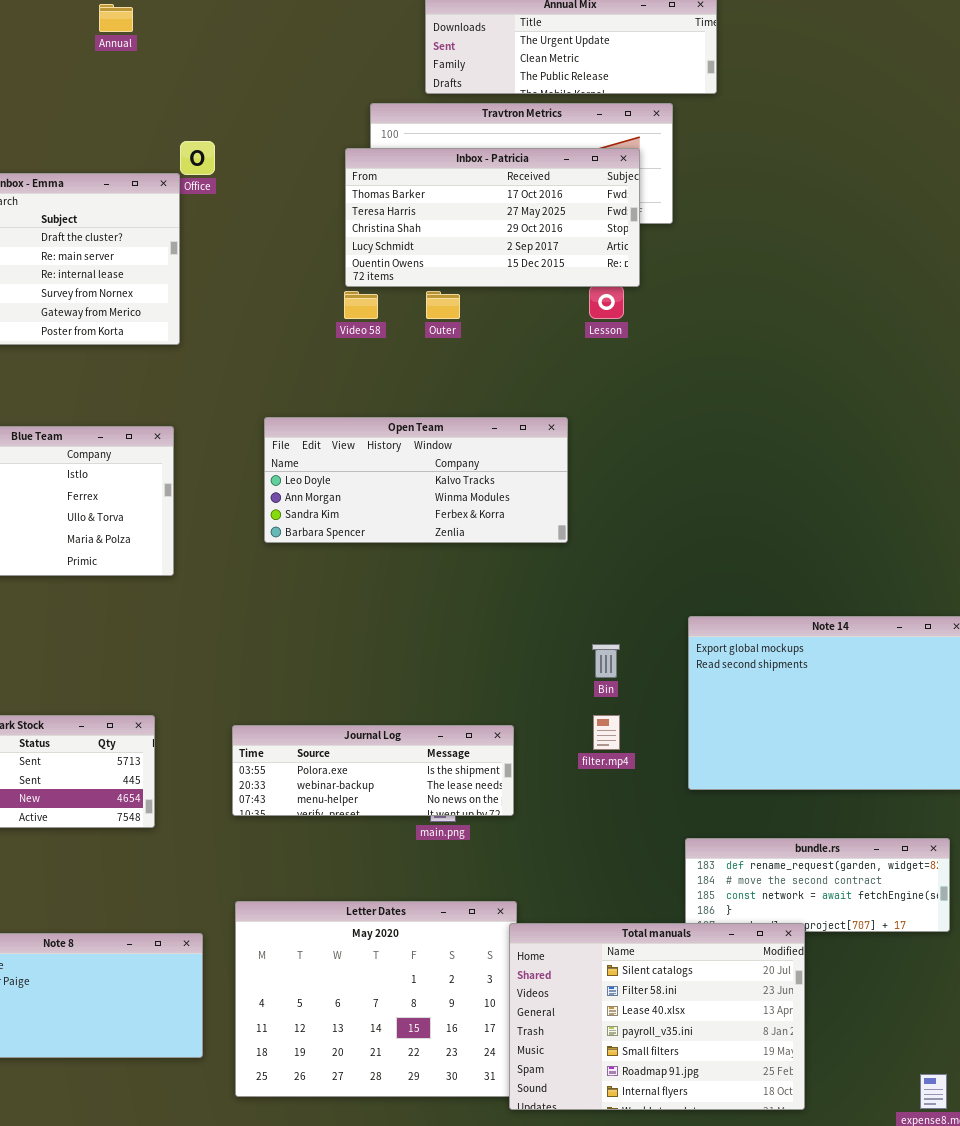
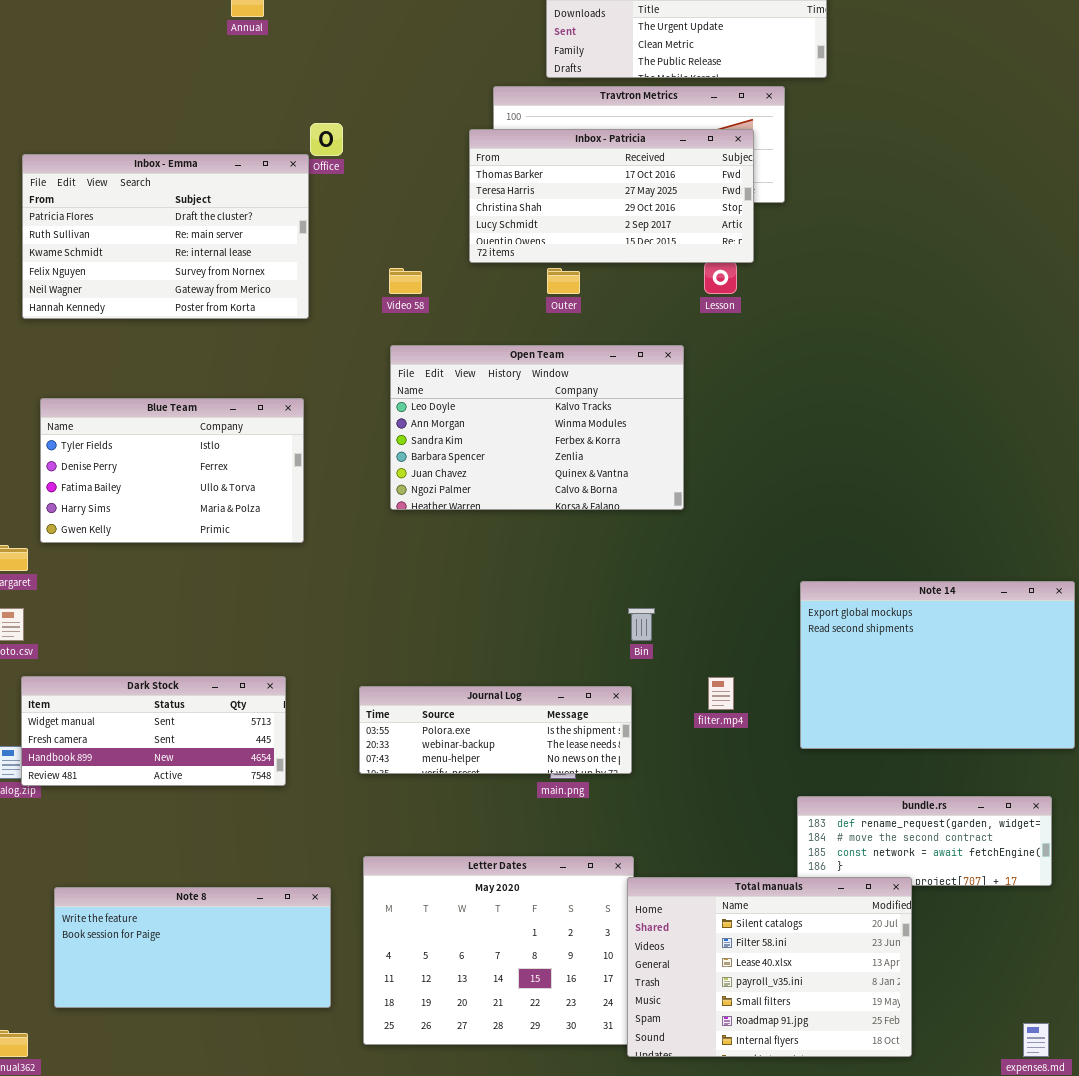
Video 58: [344,291,378,319] -> [389,268,422,294], moved
Open Team: [264,417,568,543] -> [390,345,684,510], resized
Bin: [592,644,620,678] -> [628,608,655,641], moved

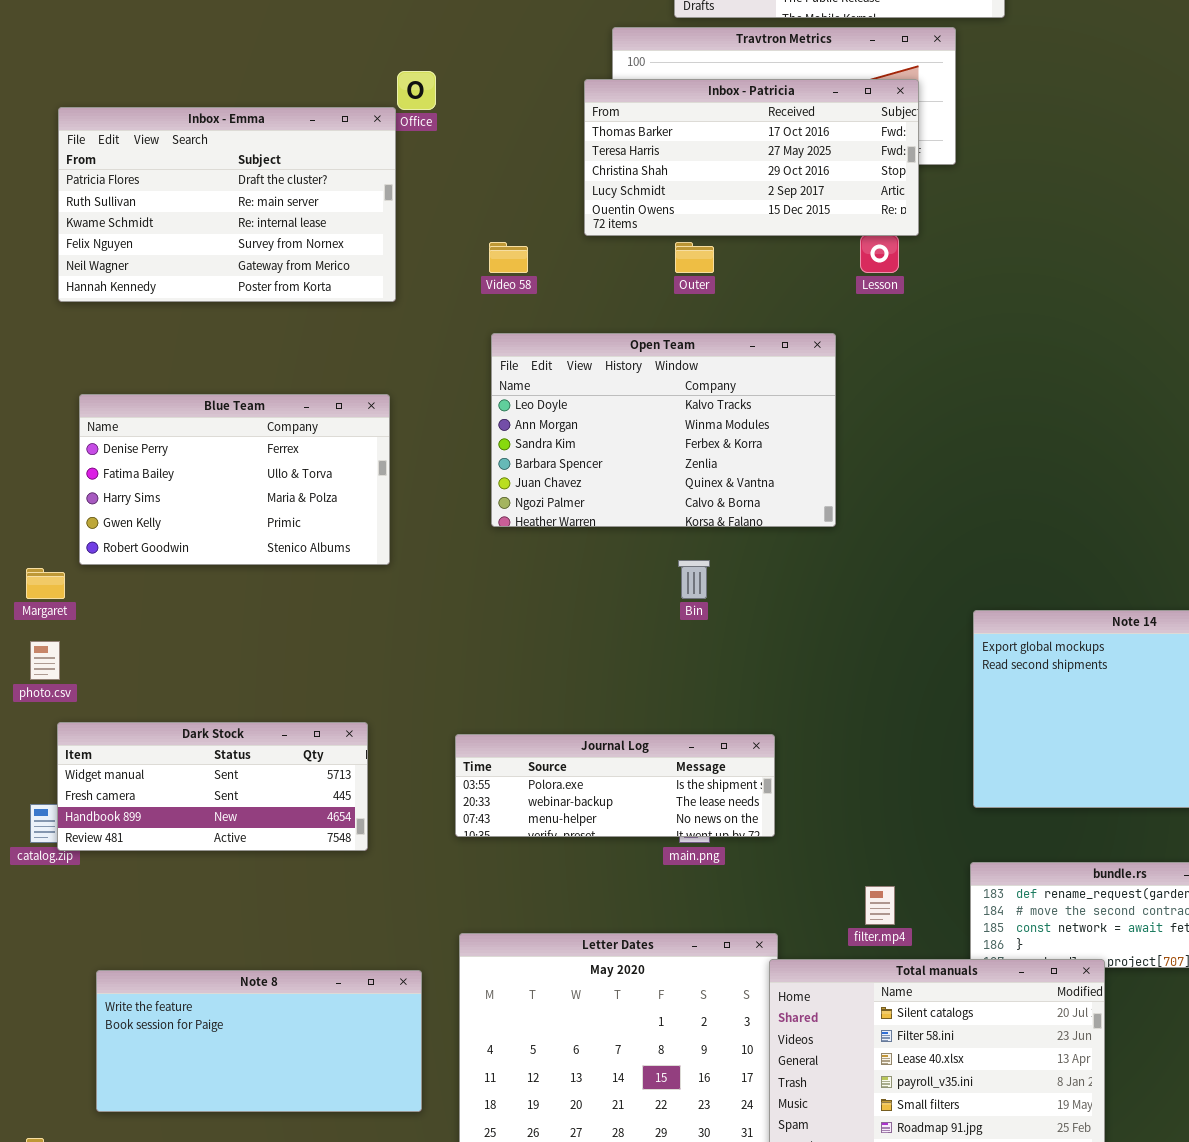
Blue Team: [40,398,304,543] -> [79,394,390,565], scrolled down 1 row
Bin: [628,608,655,641] -> [678,560,710,599], moved
filter.mp4: [708,677,734,710] -> [865,886,895,925], moved

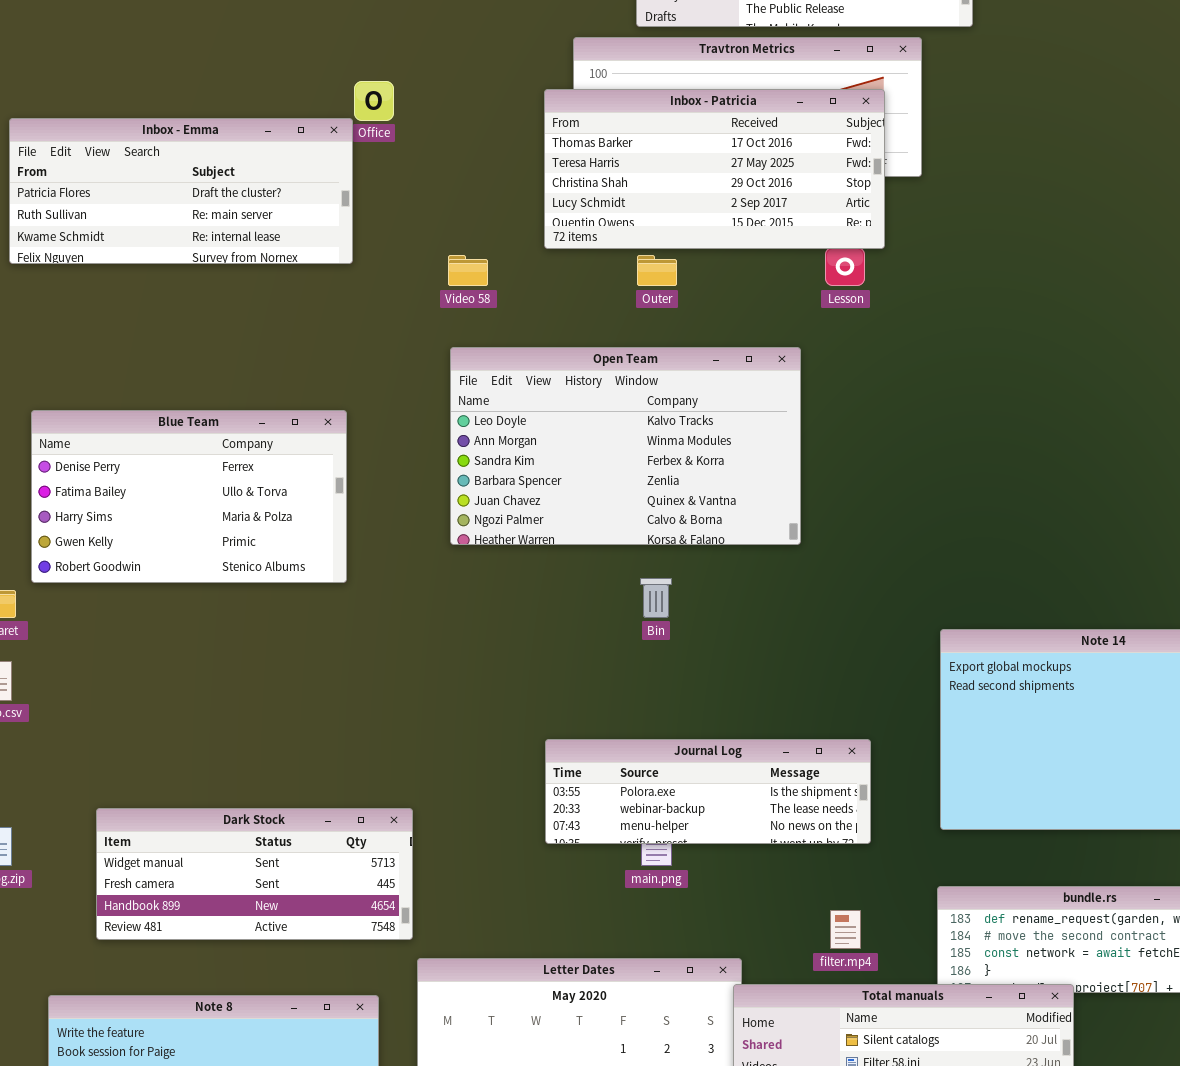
Inbox - Emma: [58,107,396,302] -> [9,118,353,264], resized
Dark Stock: [57,722,368,851] -> [96,808,413,940], moved
Journal Log: [455,734,775,837] -> [545,739,871,844], moved

